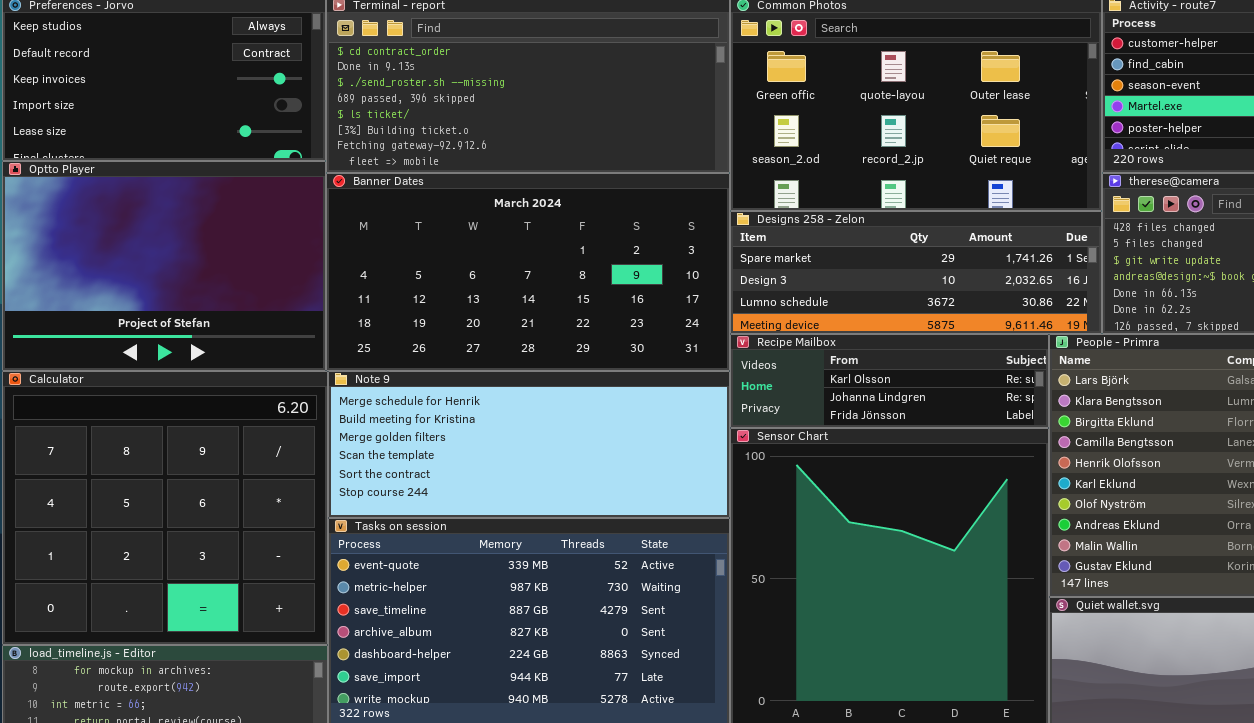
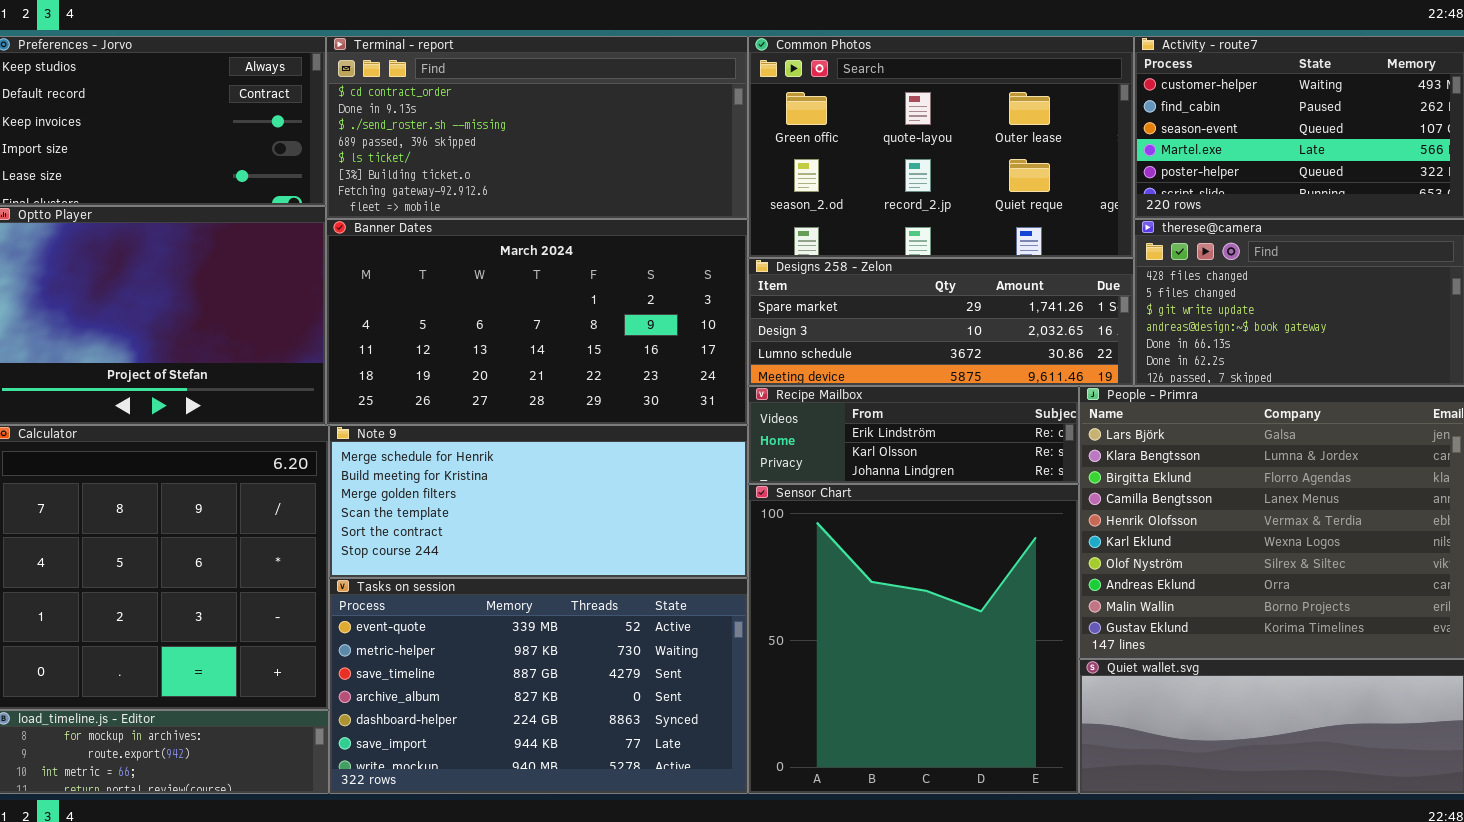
Recipe Mailbox: [730,334,1049,428] -> [748,386,1079,484], scrolled up 1 row

